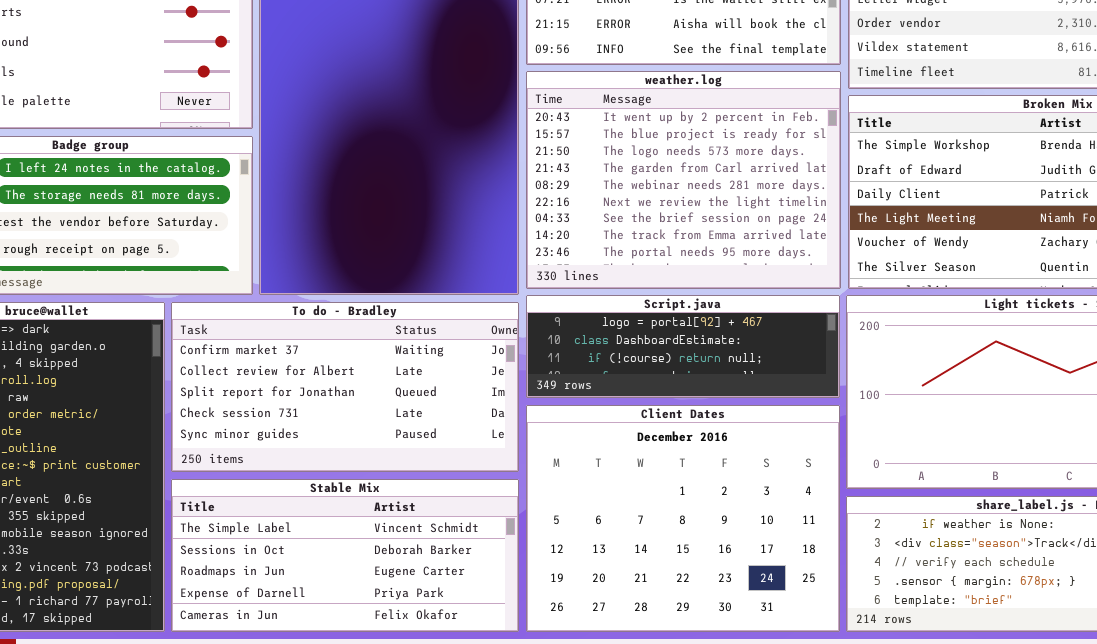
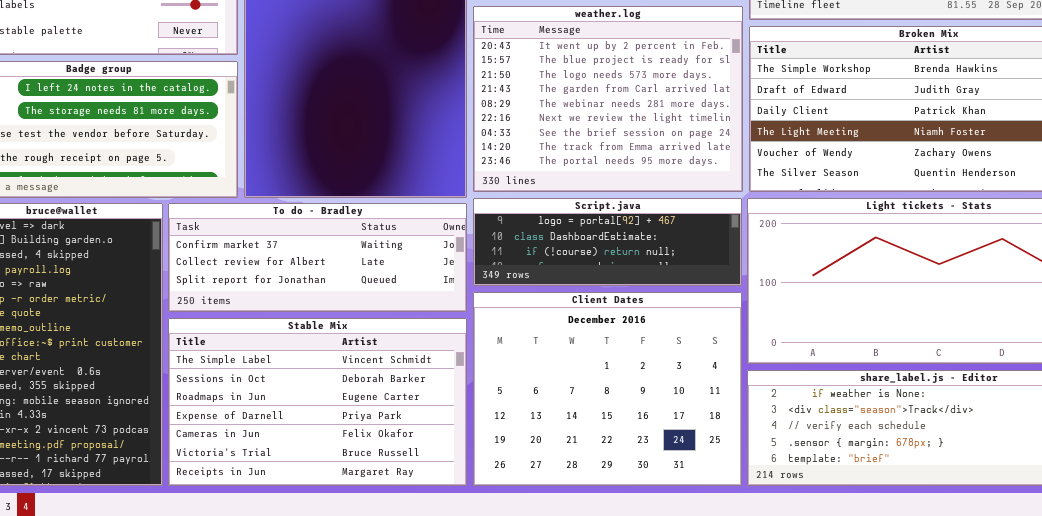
To do - Bradley: [171,302,519,472] -> [168,203,467,312], resized
Stable Mix: [171,479,519,632] -> [168,318,467,486], resized

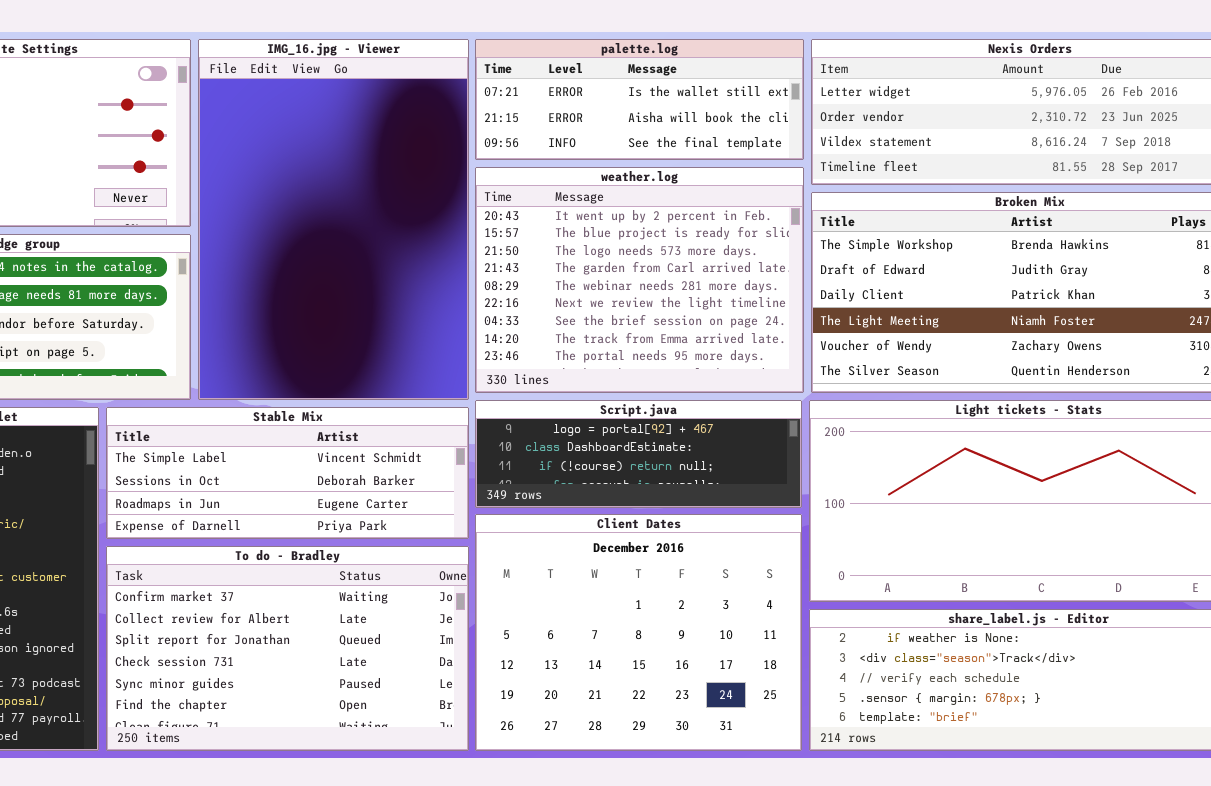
To do - Bradley: [168,203,467,312] -> [106,546,469,751], moved, resized
Stable Mix: [168,318,467,486] -> [106,407,469,539], moved, resized

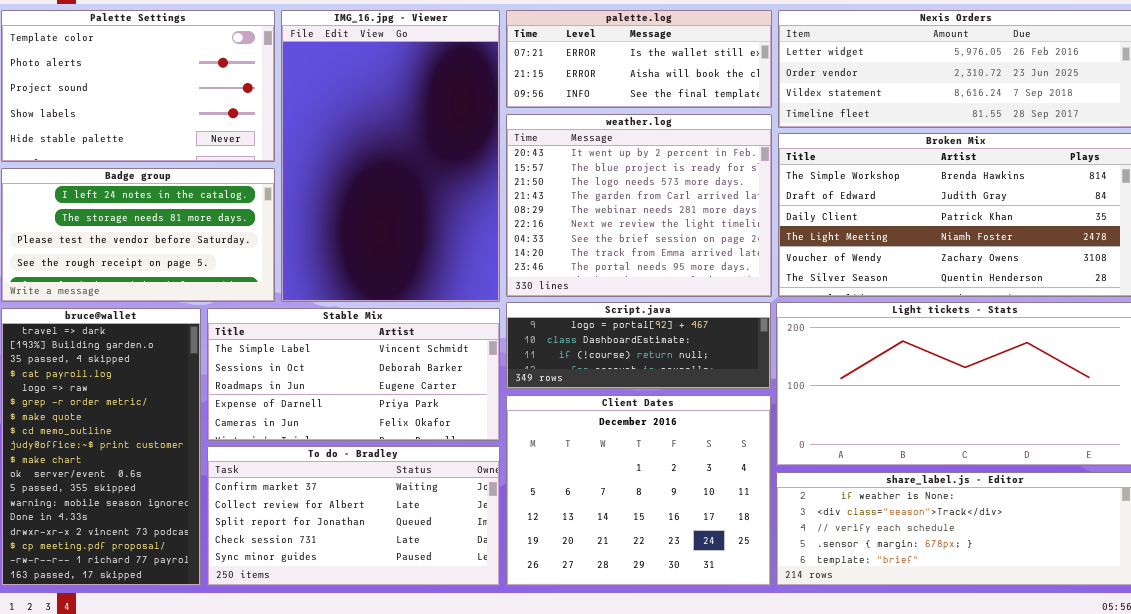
Stable Mix: [106,407,469,539] -> [207,308,500,441], resized
To do - Bradley: [106,546,469,751] -> [207,446,500,586], resized

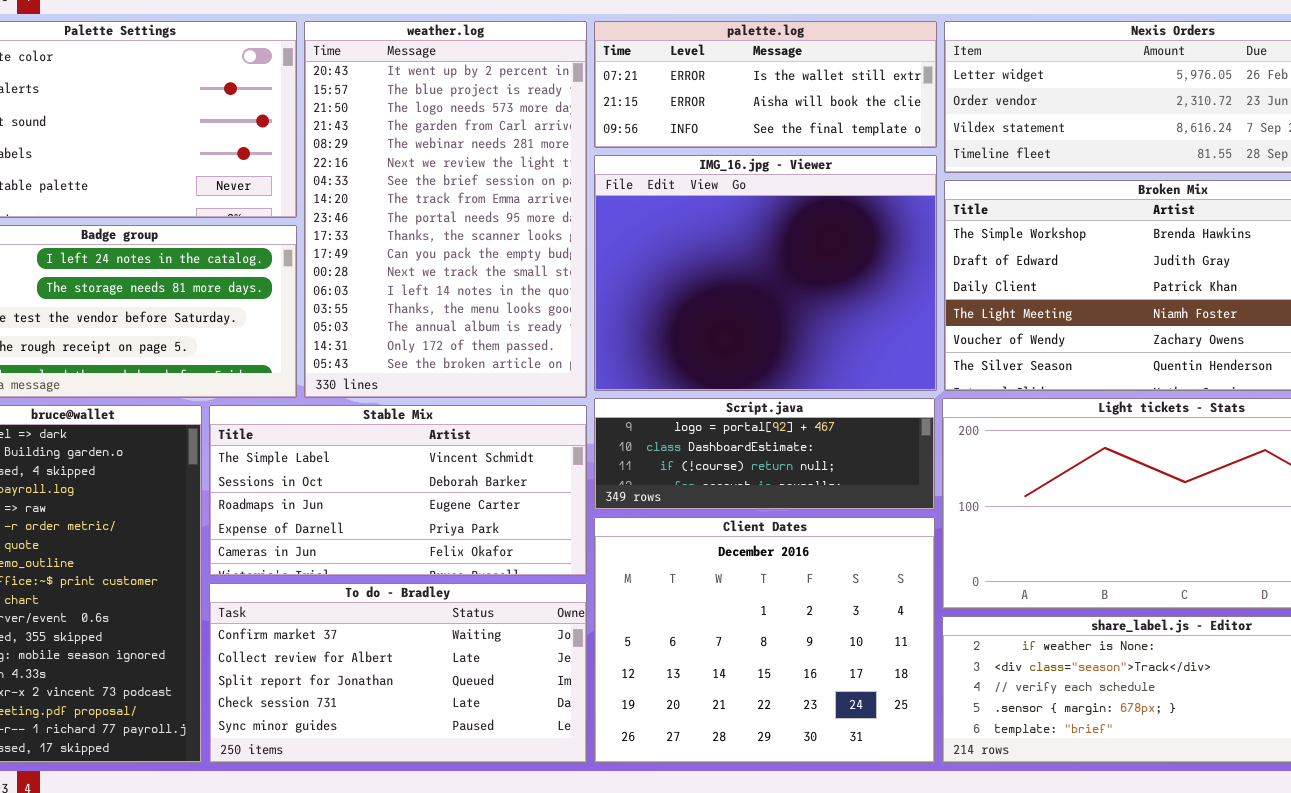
IMG_16.jpg - Viewer: [281,10,500,302] -> [594,155,937,391], moved, resized
weather.log: [506,114,772,297] -> [304,21,587,398], moved, resized

